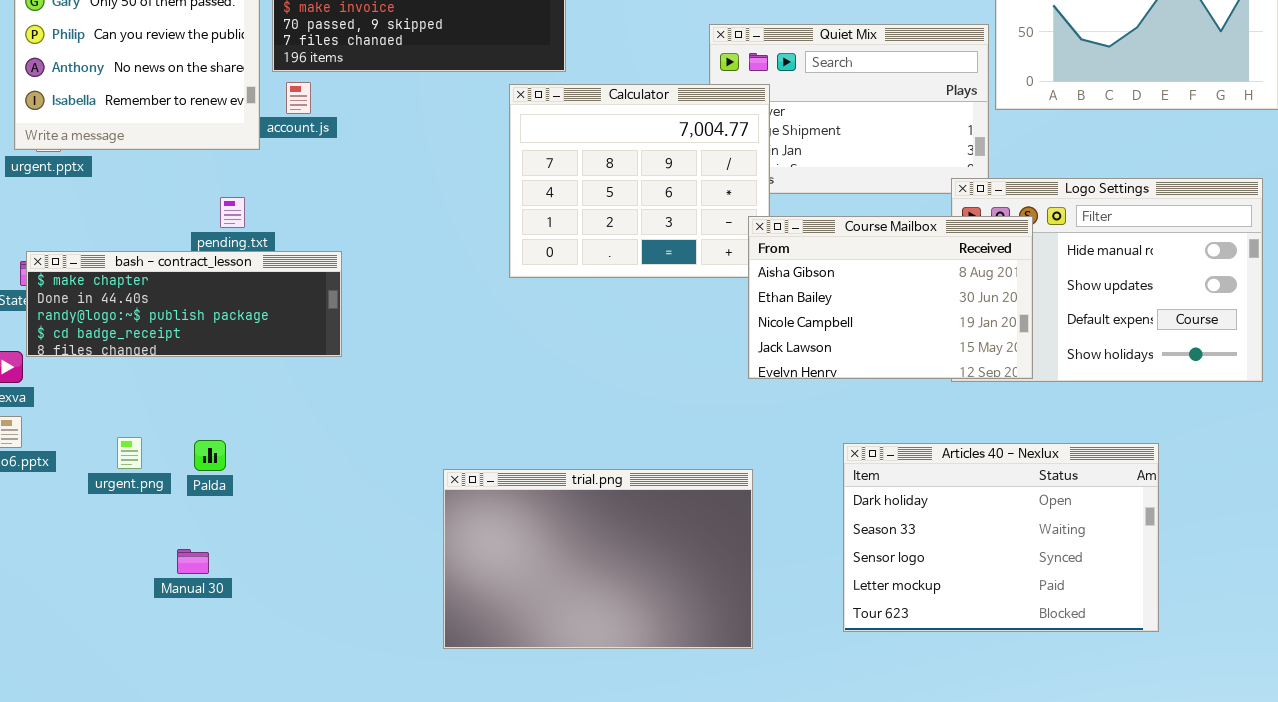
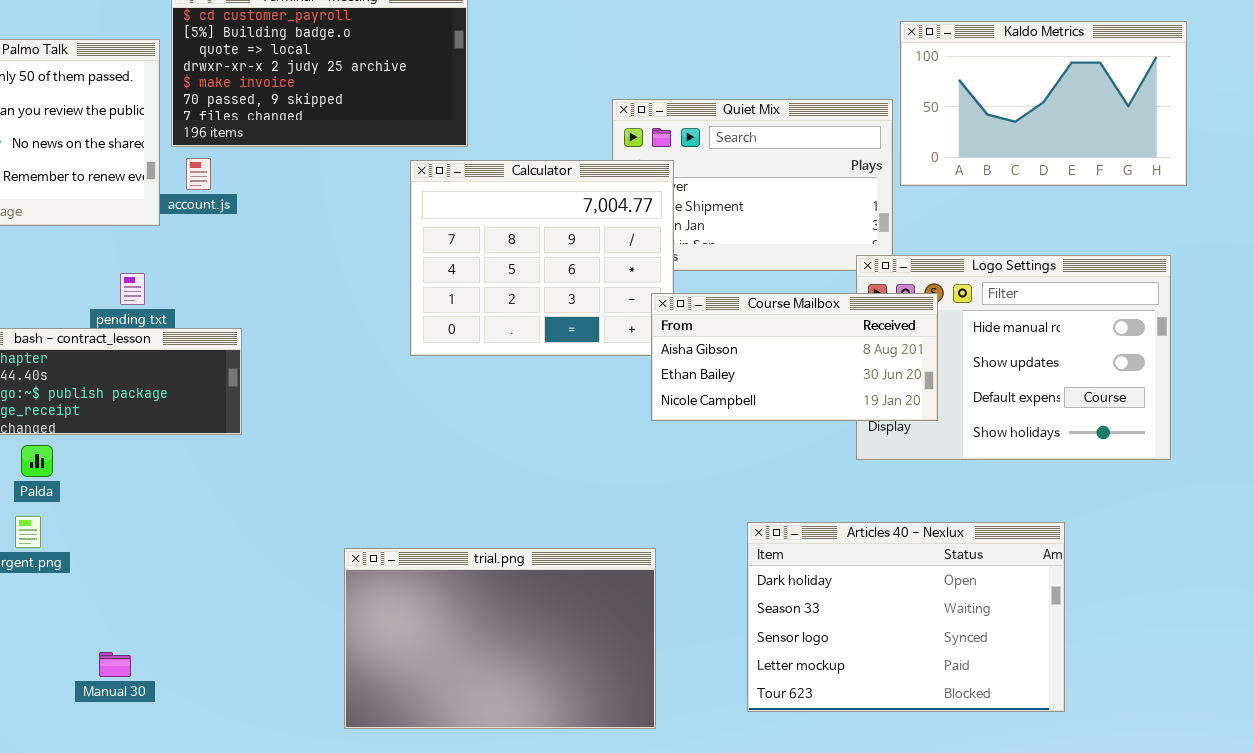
Course Mailbox: [748,216,1033,379] -> [651,293,938,421], resized
Palda: [194,440,226,471] -> [21,445,53,477], moved
Manual 30: [177,549,209,574] -> [99,652,131,677], moved

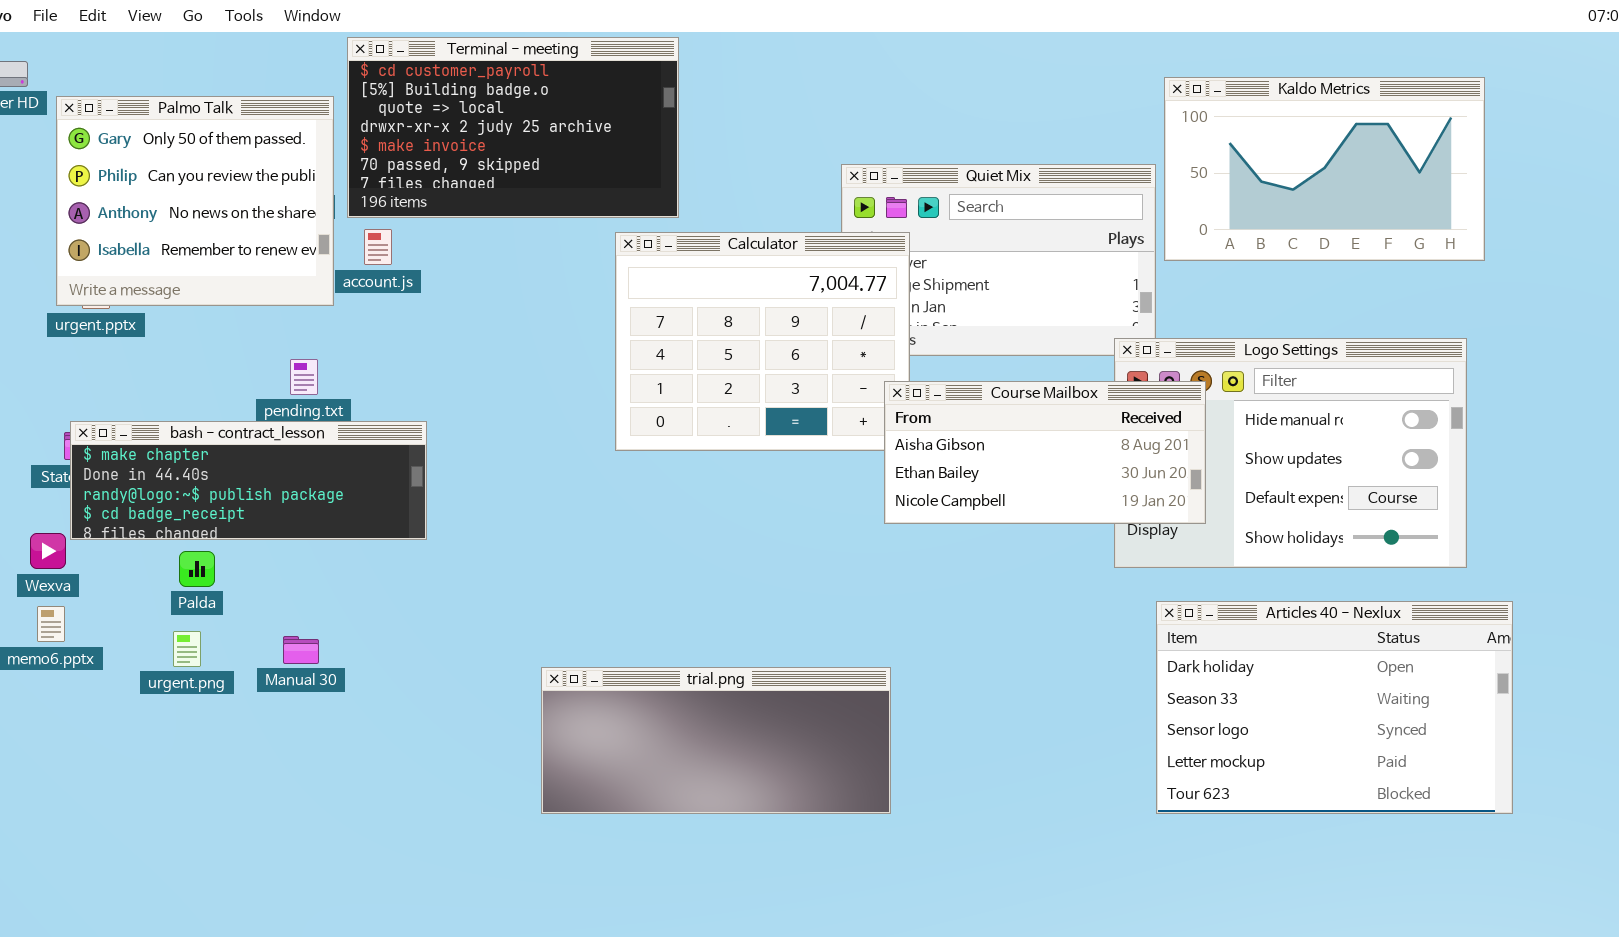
Articles 40 - Nexlux: [747,522,1065,712] -> [1156,601,1513,814], moved
trial.png: [344,548,656,729] -> [541,667,891,814], resized
Manual 30: [99,652,131,677] -> [283,636,319,664], moved

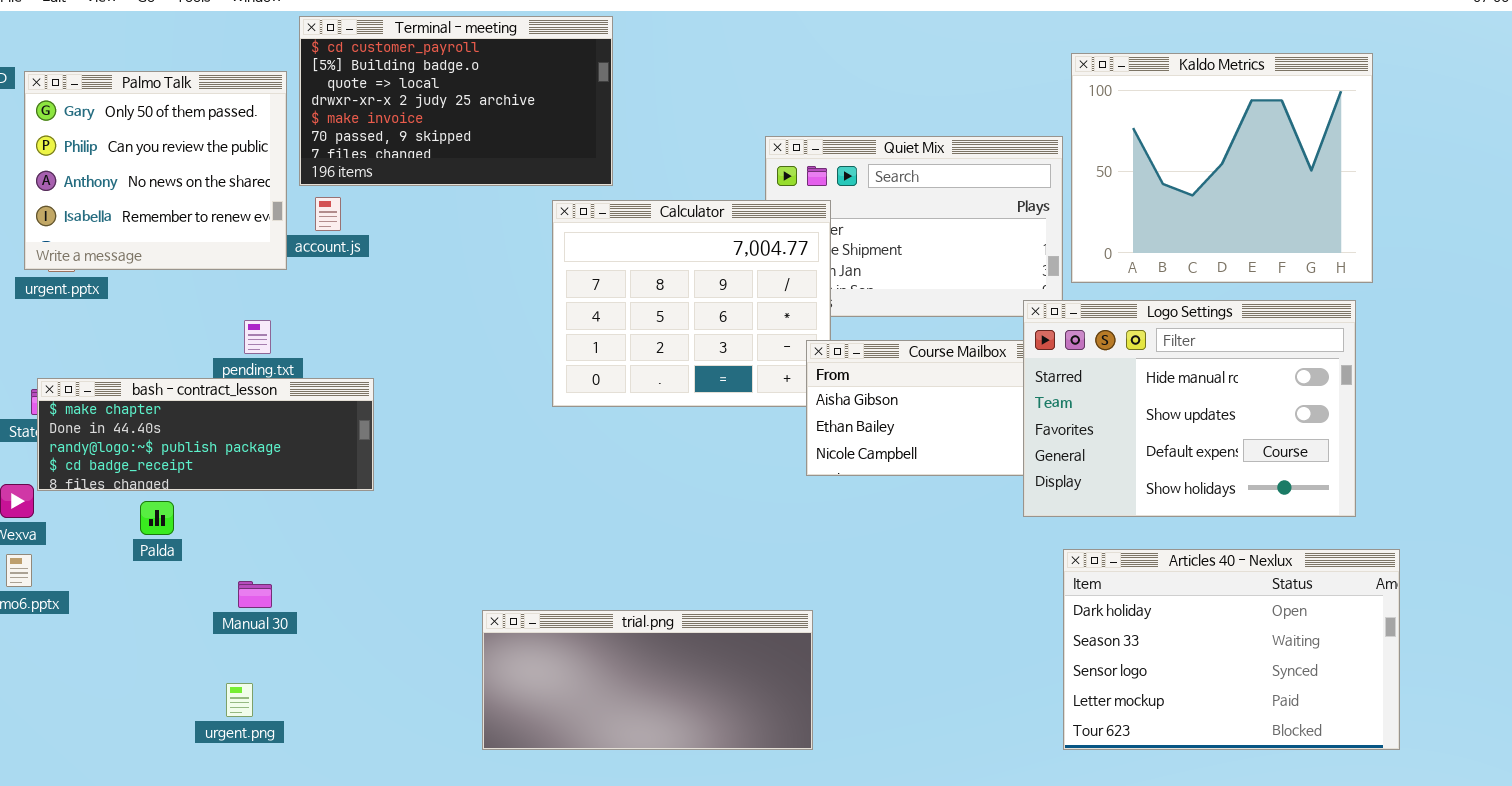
Kaldo Metrics: [1164,77,1485,261] -> [1071,53,1373,283], resized
Logo Settings: [1114,338,1467,568] -> [1023,300,1356,517], raised
urgent.png: [173,631,201,667] -> [226,683,253,717], moved

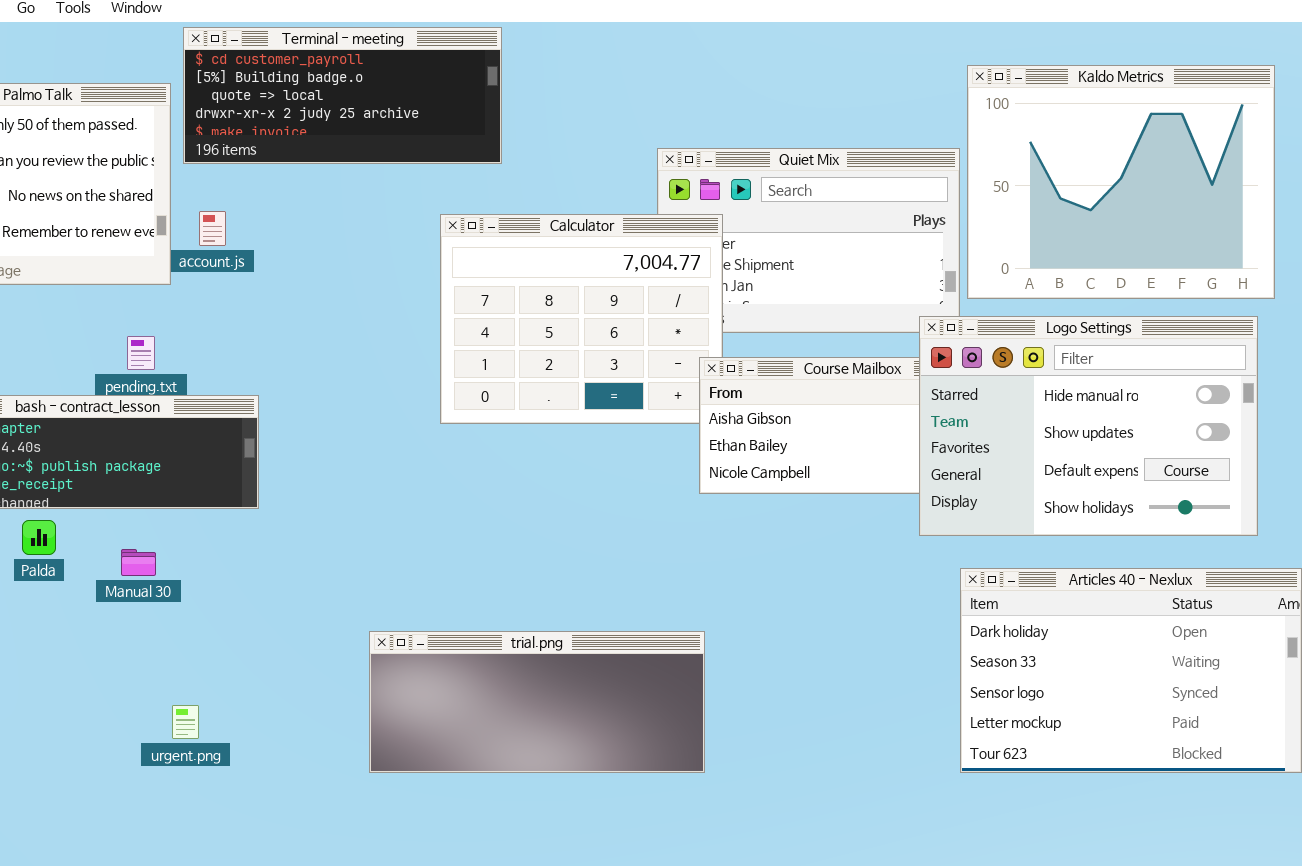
Terminal - meeting: [299,16,613,186] -> [183,27,502,164], resized
Manual 30: [238,581,272,608] -> [121,549,156,576], moved
urgent.png: [226,683,253,717] -> [172,705,199,739], moved

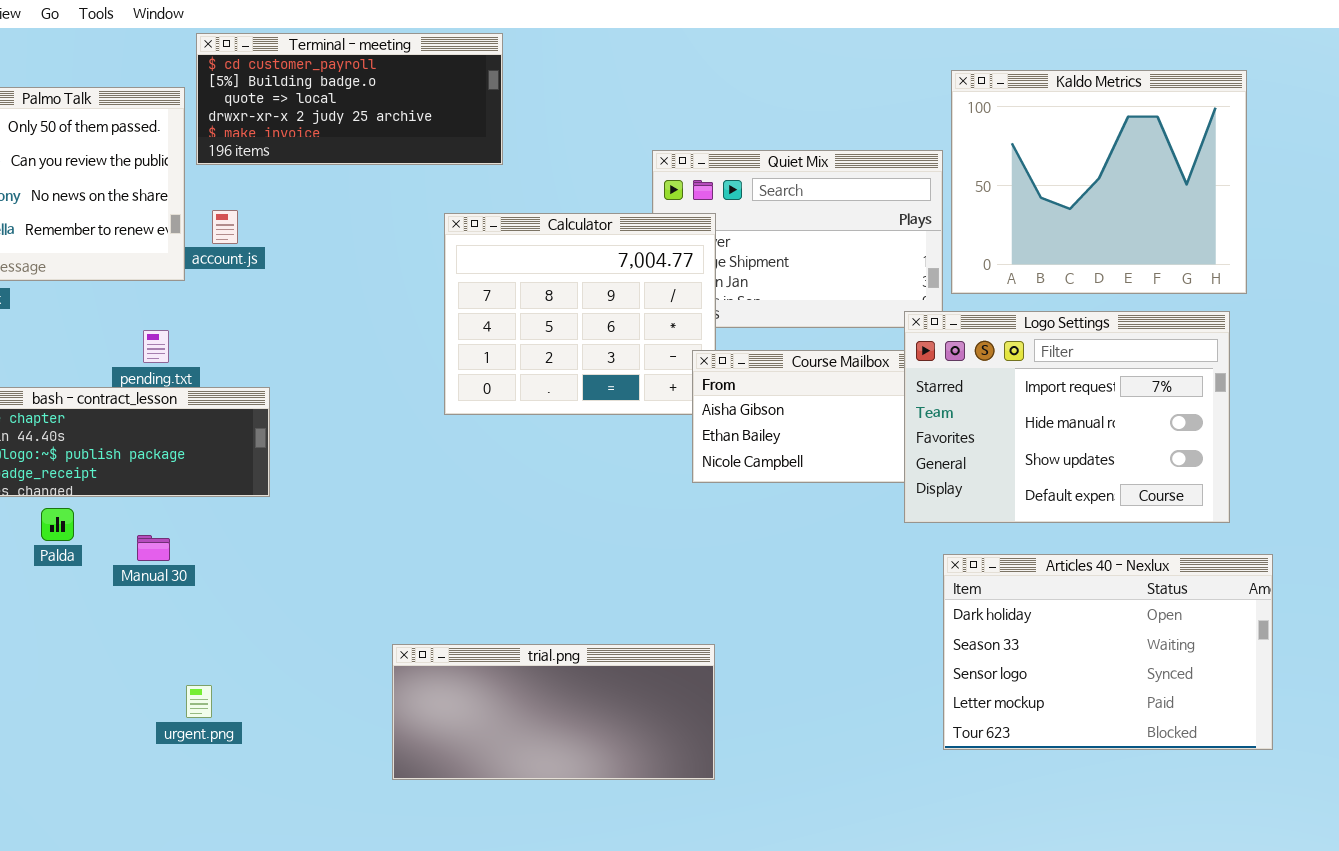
Logo Settings: [919,316,1258,536] -> [904,311,1230,523], scrolled up 1 row
trial.png: [369,631,705,773] -> [392,644,715,780], moved

